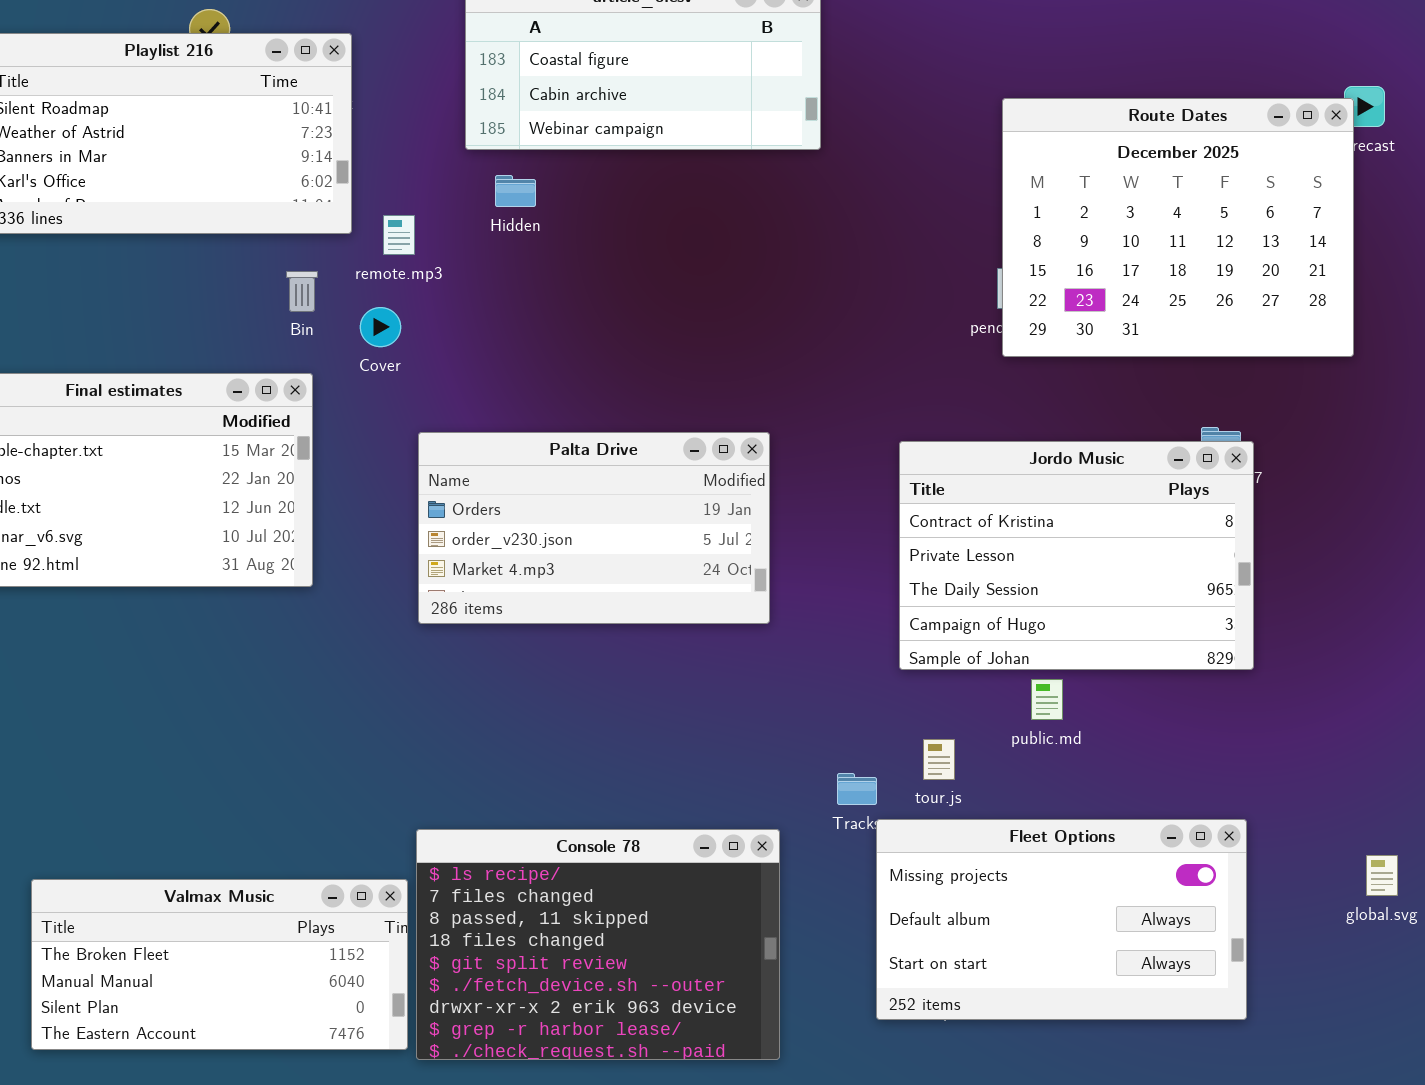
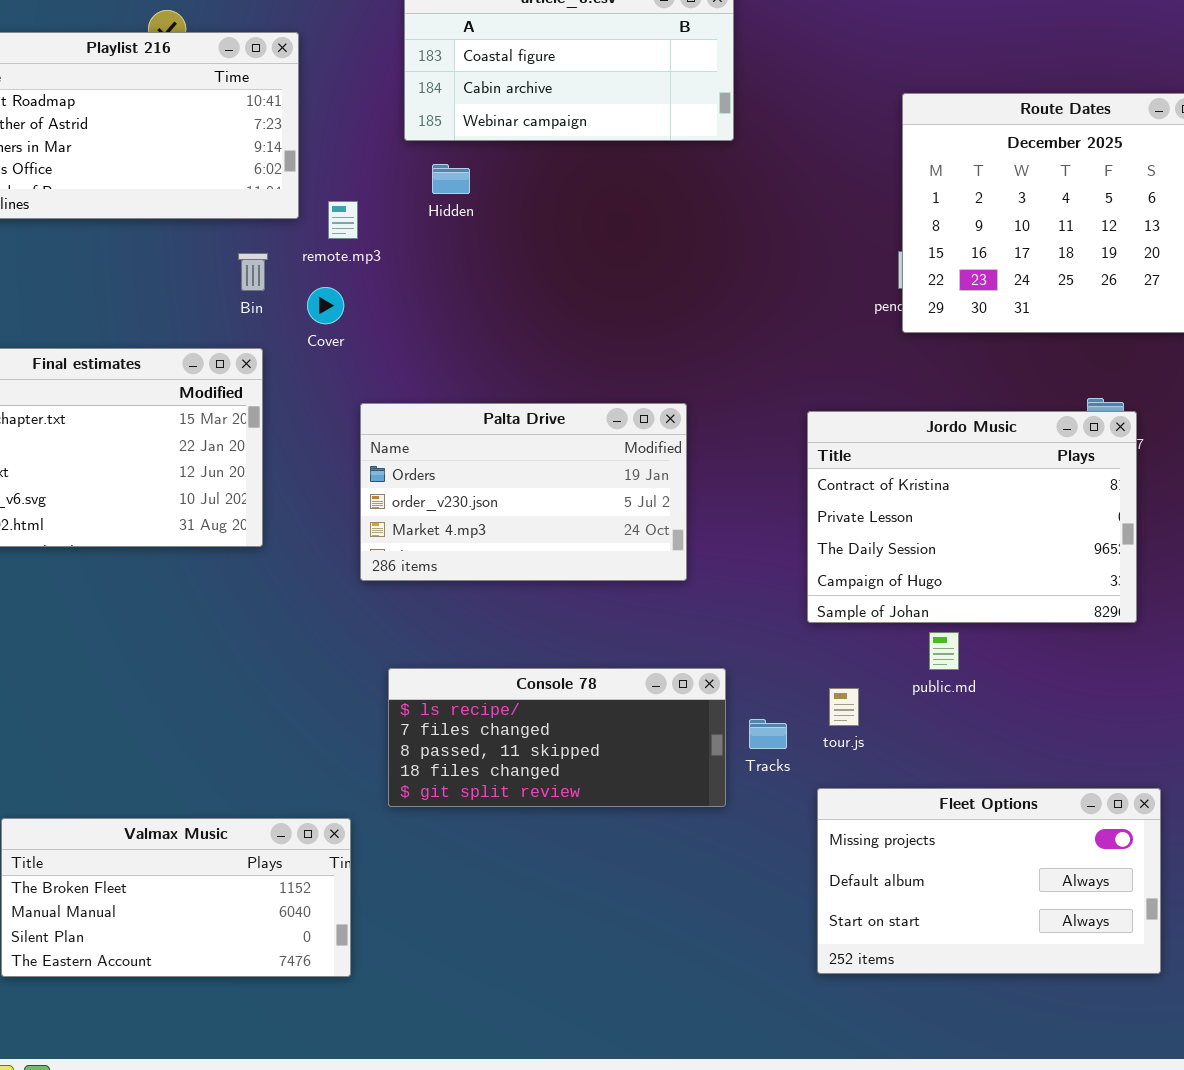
Fleet Options: [876,819,1247,1020] -> [817,788,1161,974], moved
Console 78: [416,829,780,1060] -> [388,668,726,807], moved, resized

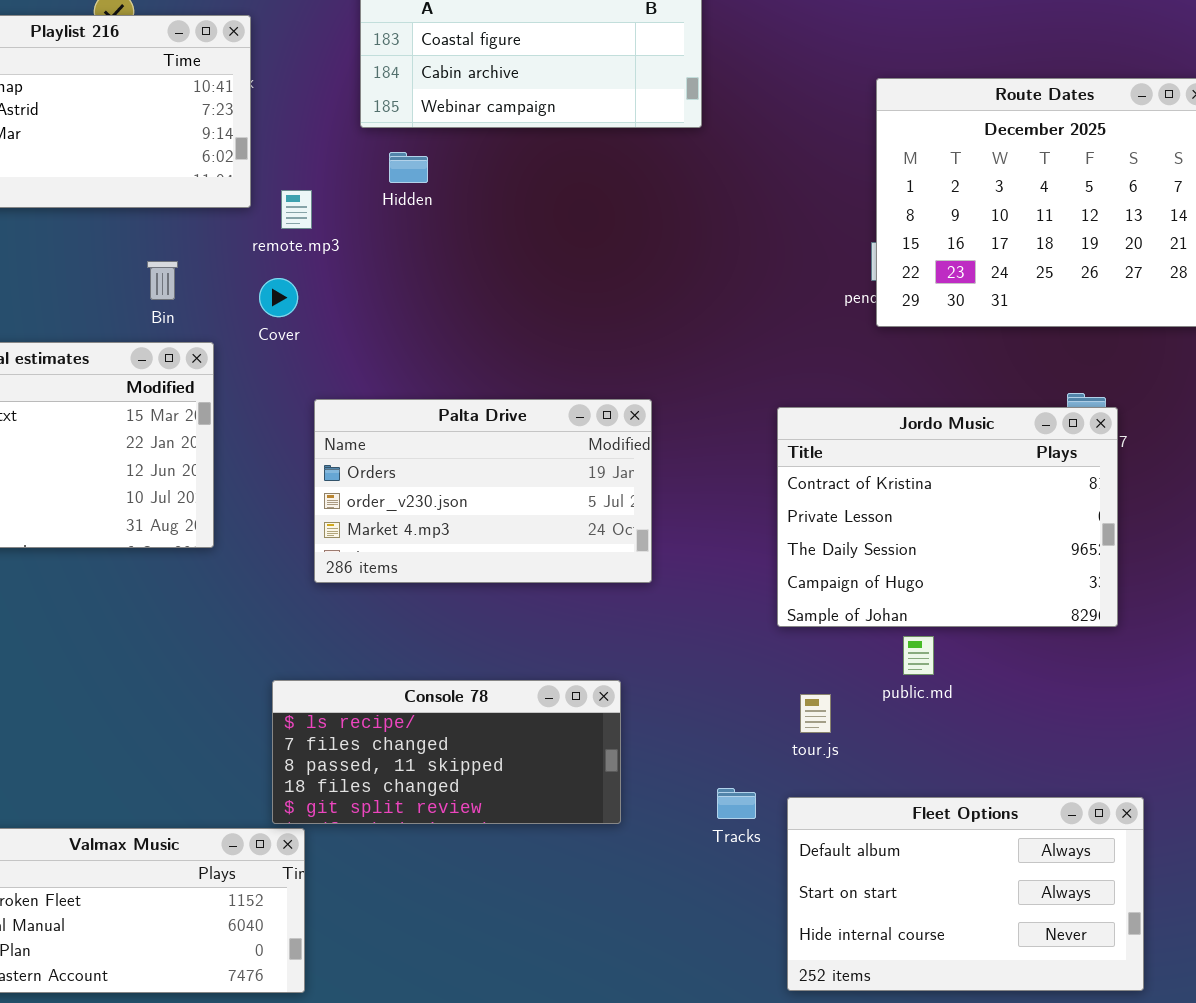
Bin: [238,253,268,291] -> [147,261,178,300], moved
Console 78: [388,668,726,807] -> [272,680,621,824], moved
Tracks: [749,719,787,749] -> [717,788,756,819], moved
Fleet Options: [817,788,1161,974] -> [787,797,1144,991], scrolled down 1 row

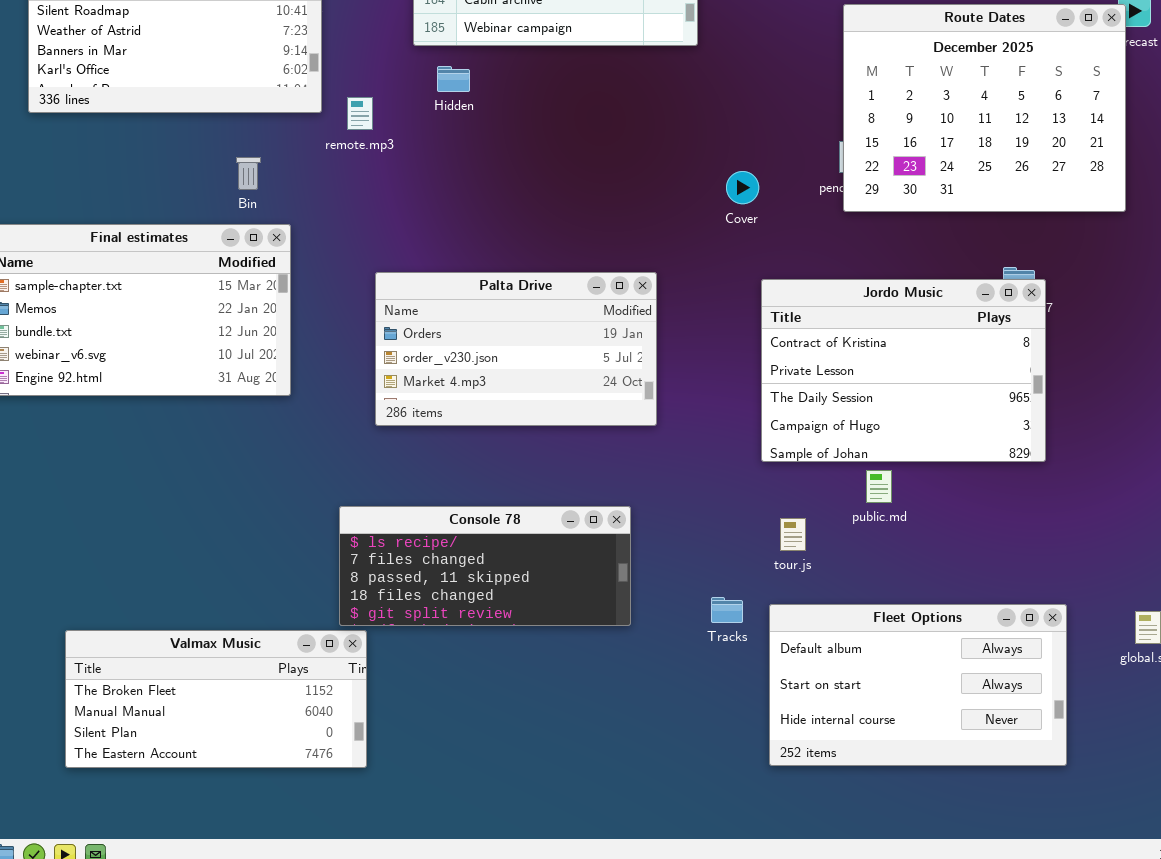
Cover: [259,278,298,317] -> [726,171,759,204], moved

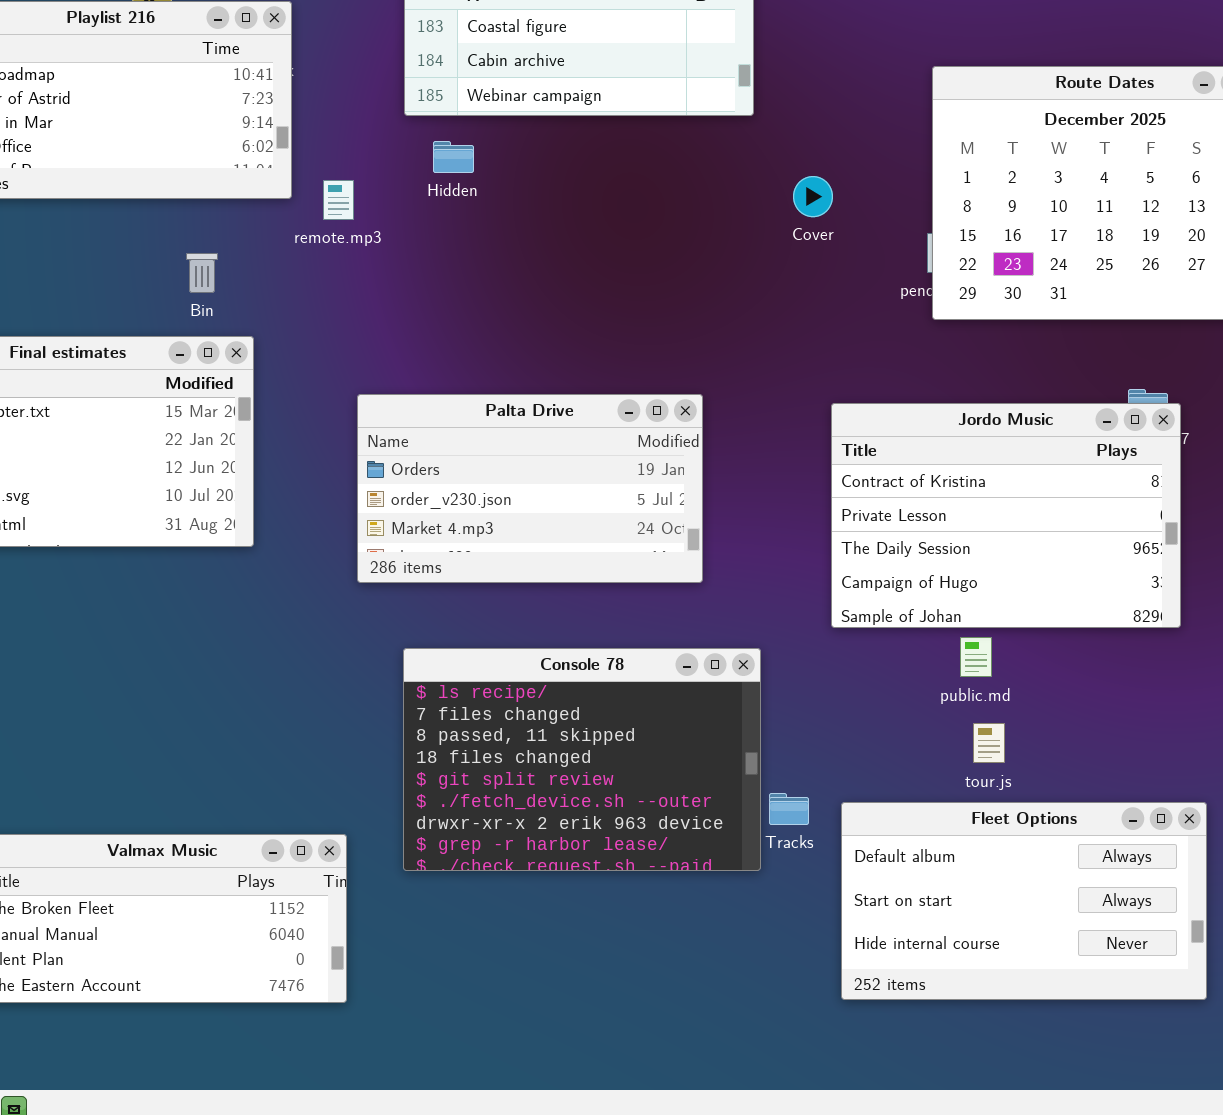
Cover: [726,171,759,204] -> [793,176,833,217], moved
Console 78: [339,506,631,626] -> [403,648,761,871], moved, resized
tour.js: [780,518,806,551] -> [973,723,1005,763], moved

